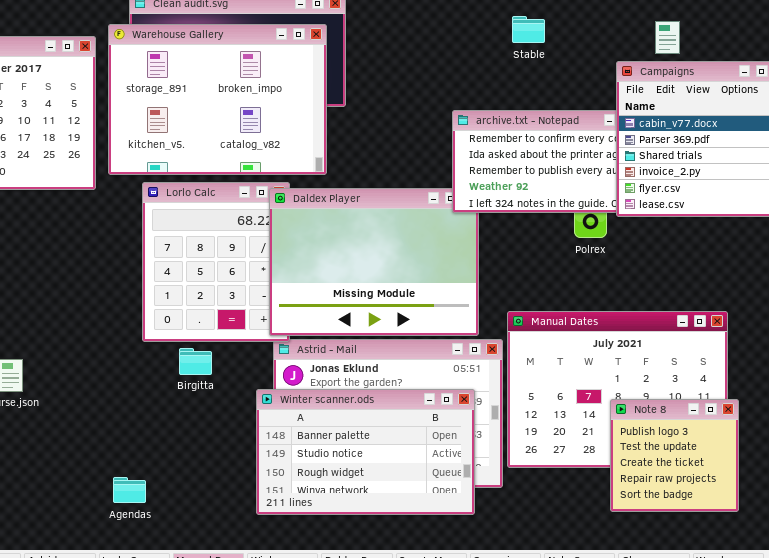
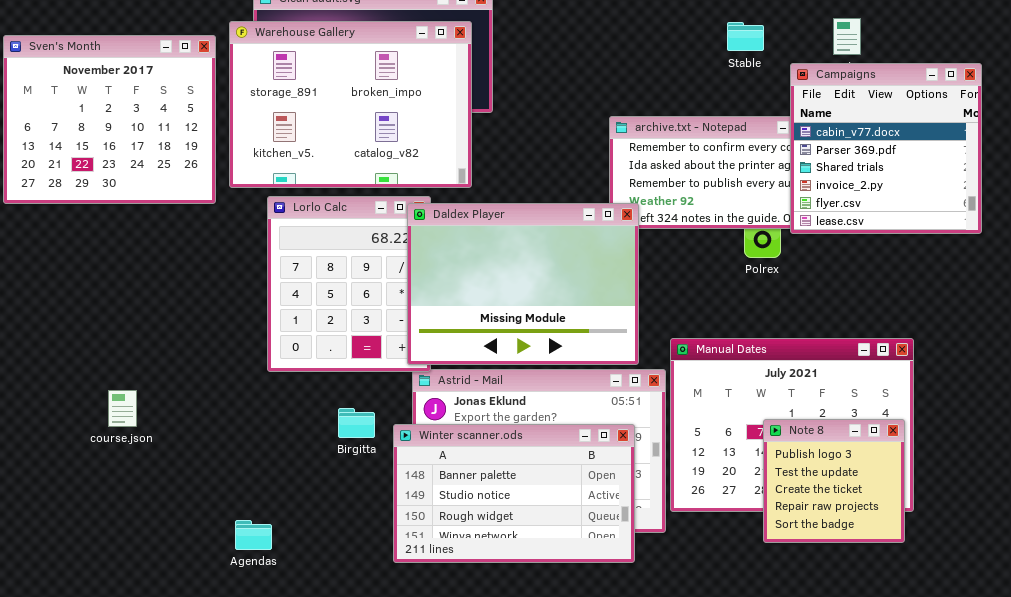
Stable: [512,16,545,43] -> [727,22,764,51], moved
Daldex Player: [269,188,479,336] -> [407,203,639,365], raised
Birgitta: [179,348,212,375] -> [338,408,375,438], moved
Note 8: [610,399,739,512] -> [763,419,905,543], moved

